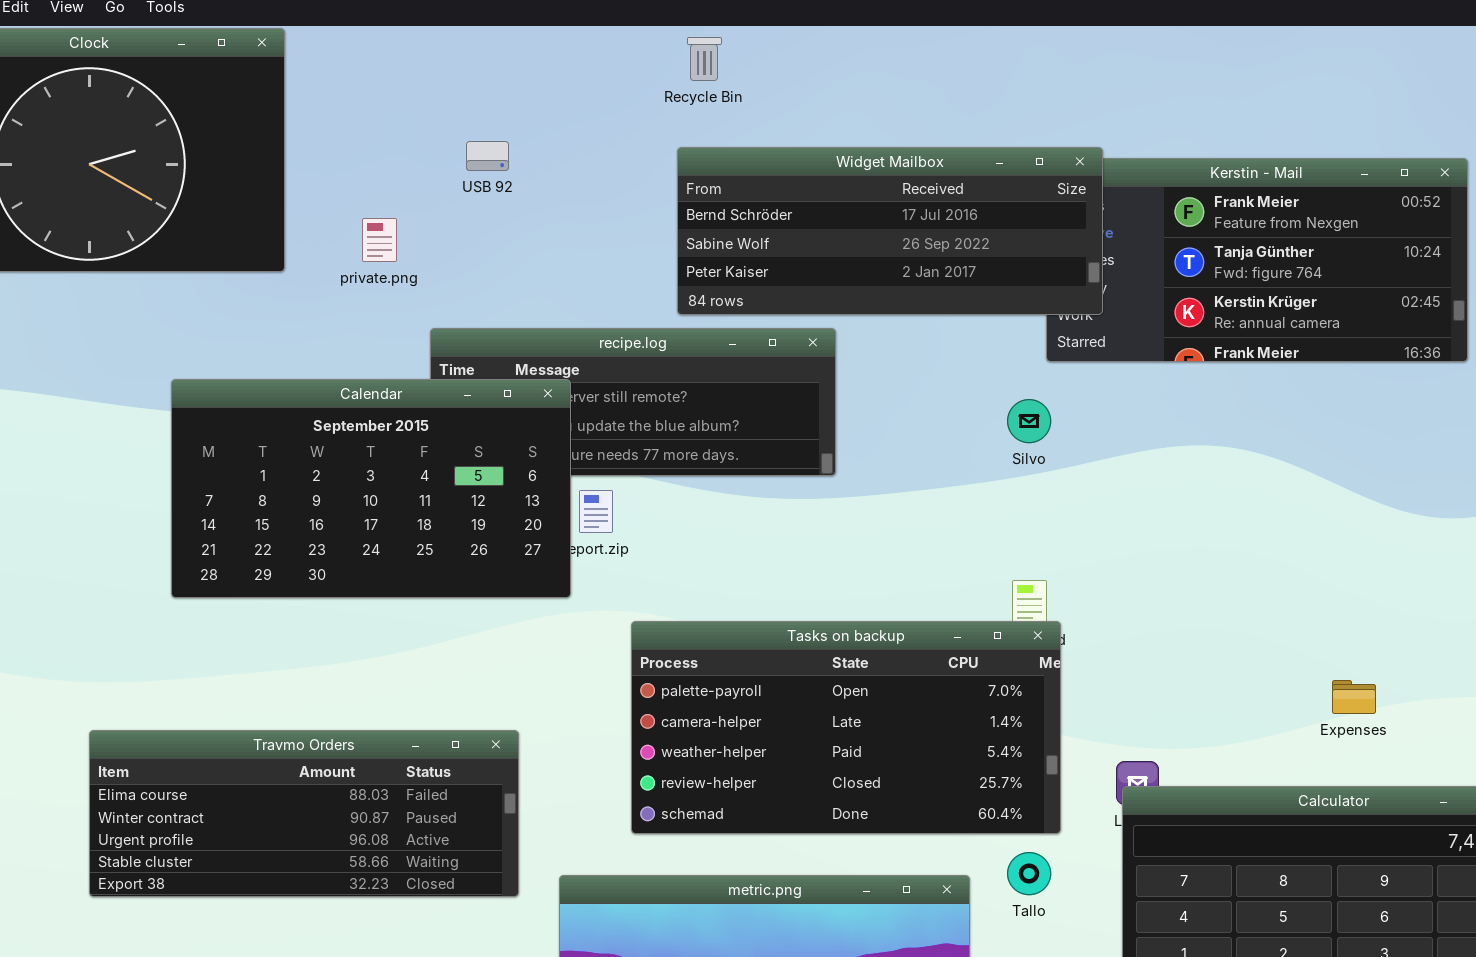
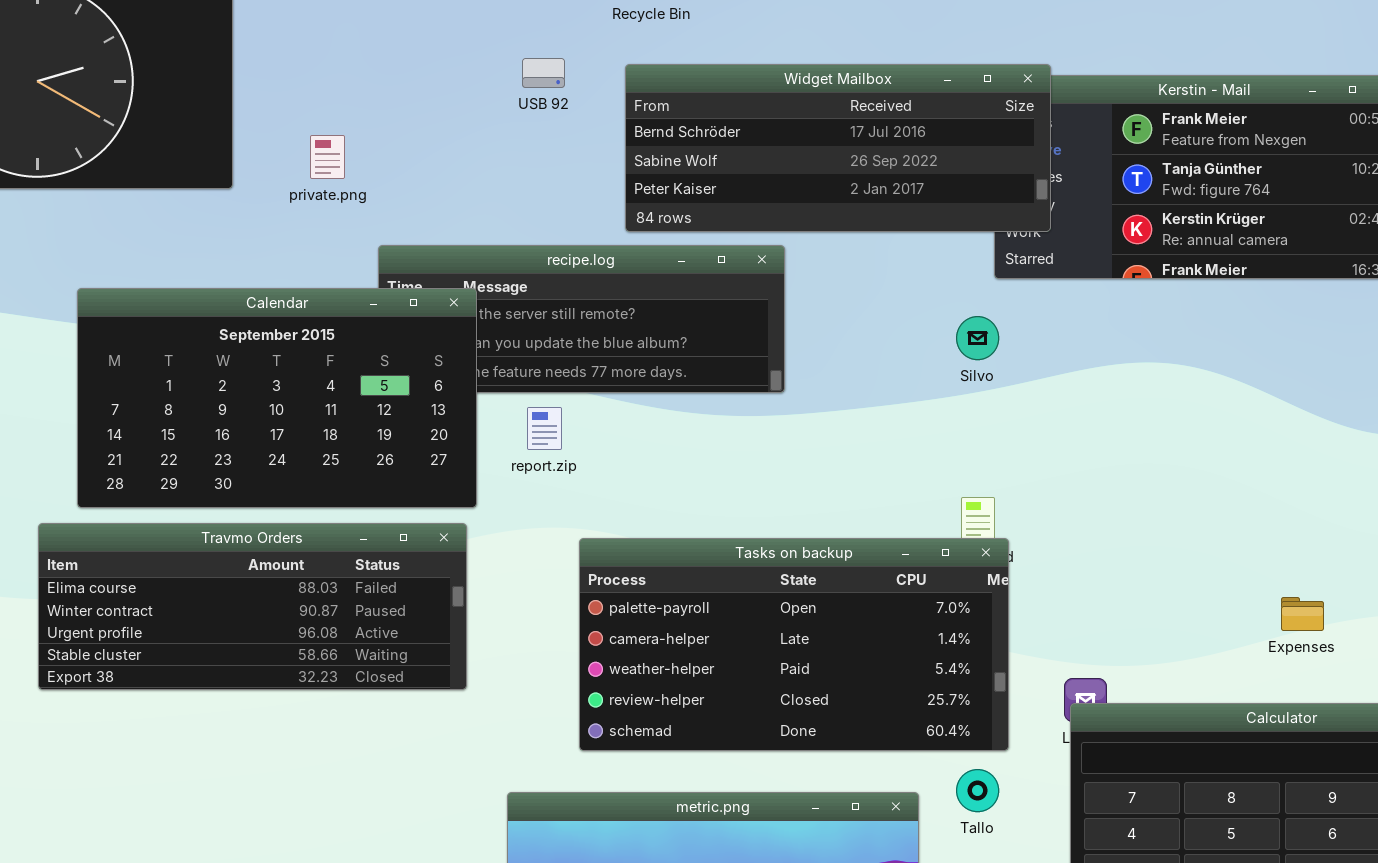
USB 92: [466,141,509,171] -> [522,58,565,88], moved
Calendar: [171,379,571,598] -> [77,288,477,508], moved
Travmo Orders: [89,730,519,897] -> [38,523,467,690], moved

